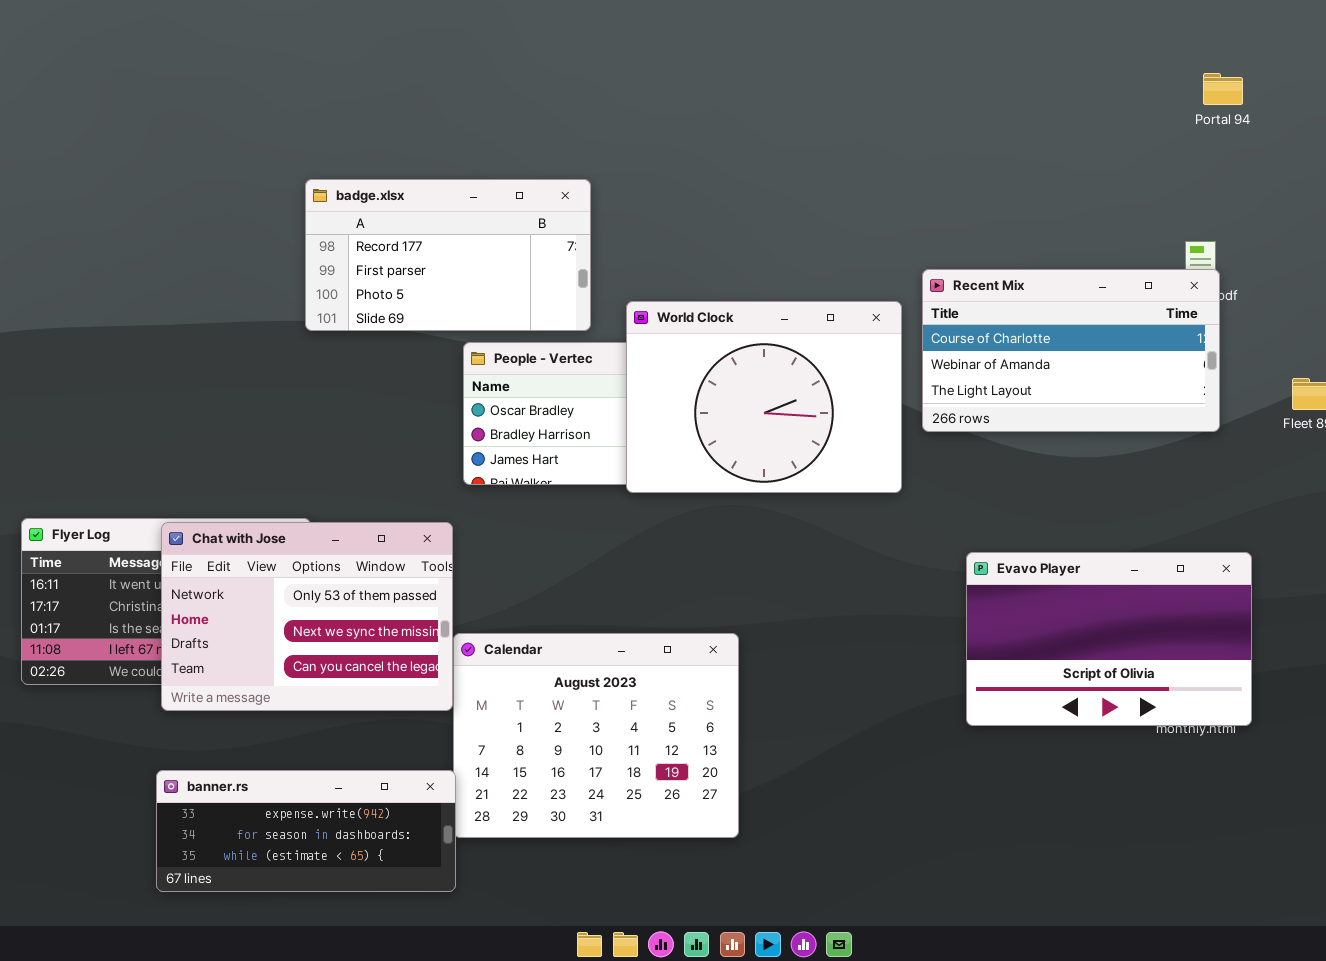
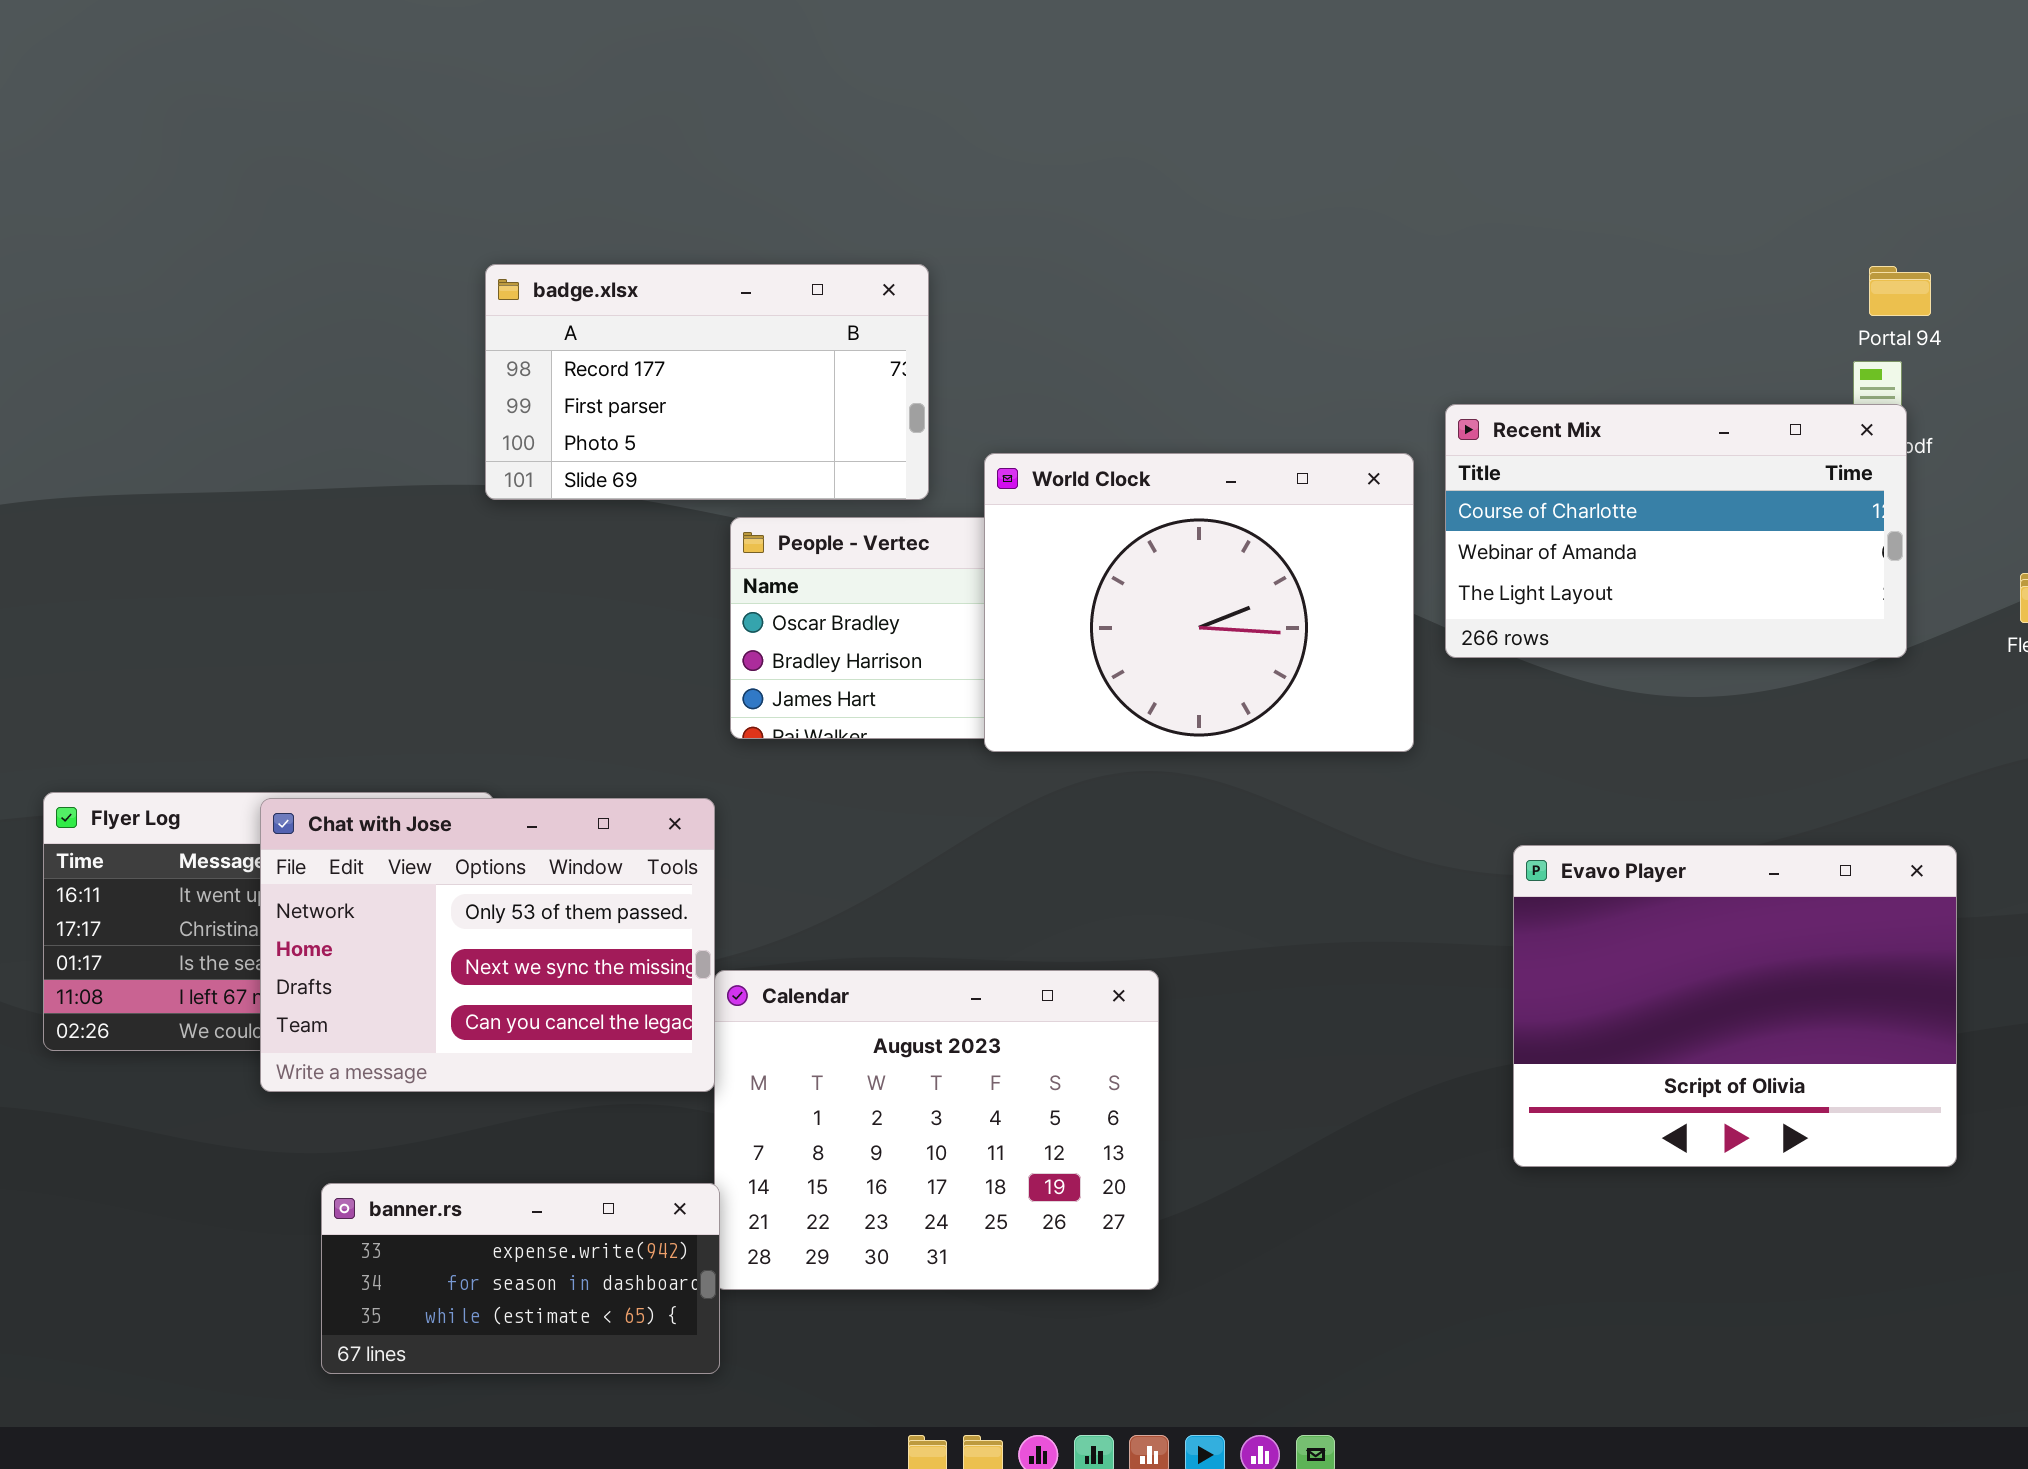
Portal 94: [1203,73,1243,105] -> [1869,266,1931,316], moved
Evavo Player: [966,552,1252,726] -> [1513,845,1957,1167], resized
banner.rs: [156,770,456,892] -> [321,1183,720,1374], resized

